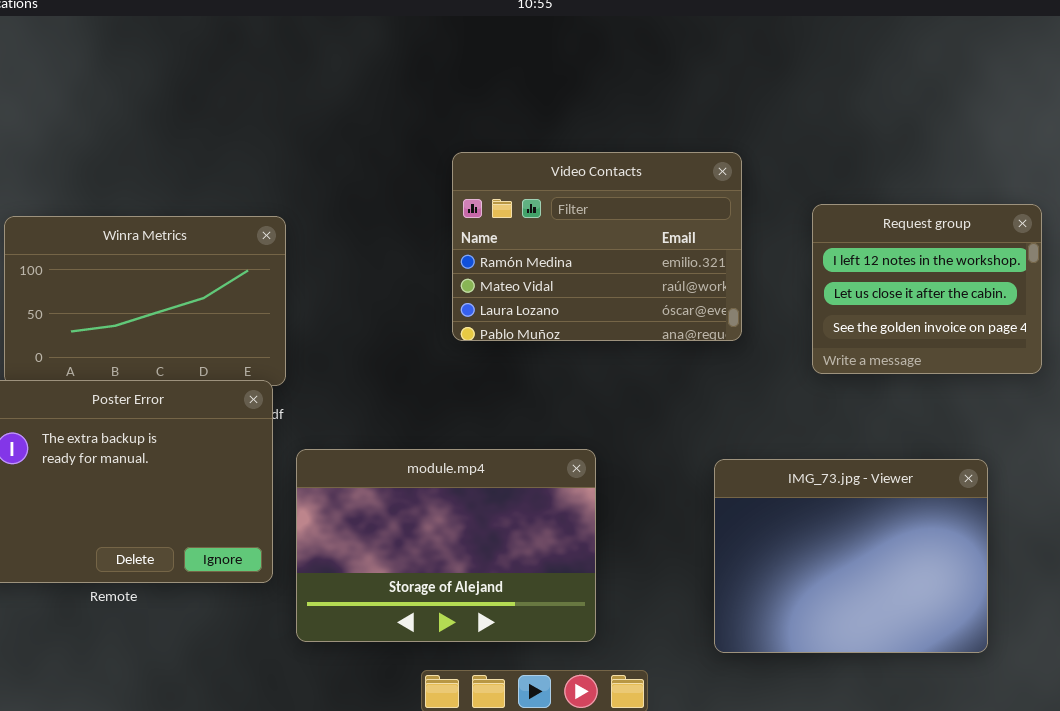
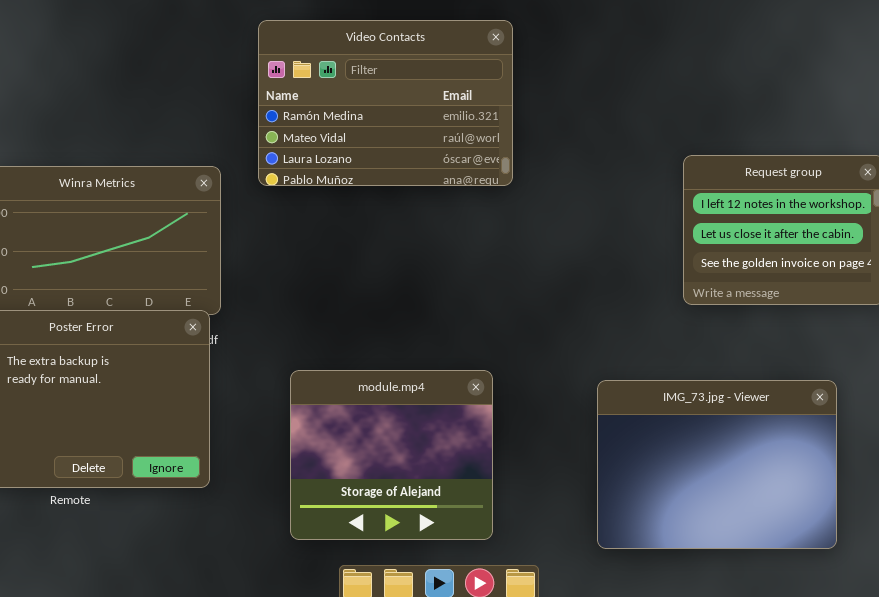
Video Contacts: [452,152,742,341] -> [258,20,513,186], moved
module.mp4: [296,449,596,642] -> [290,370,493,540], resized

